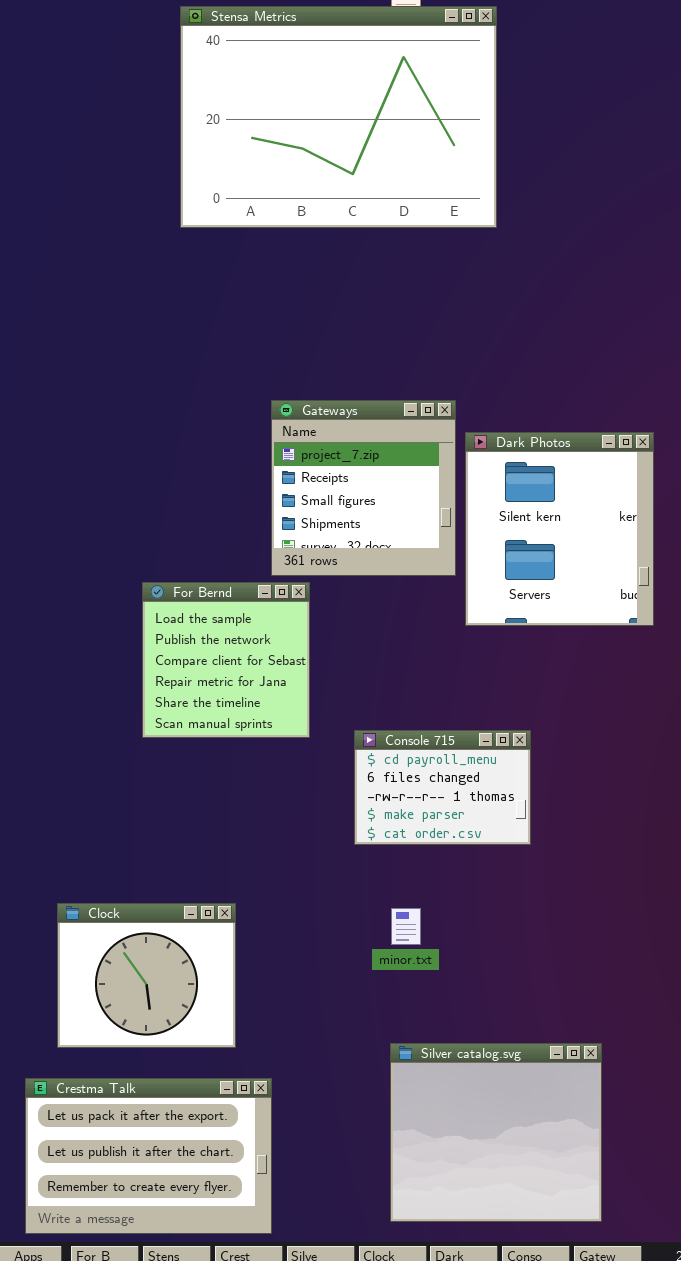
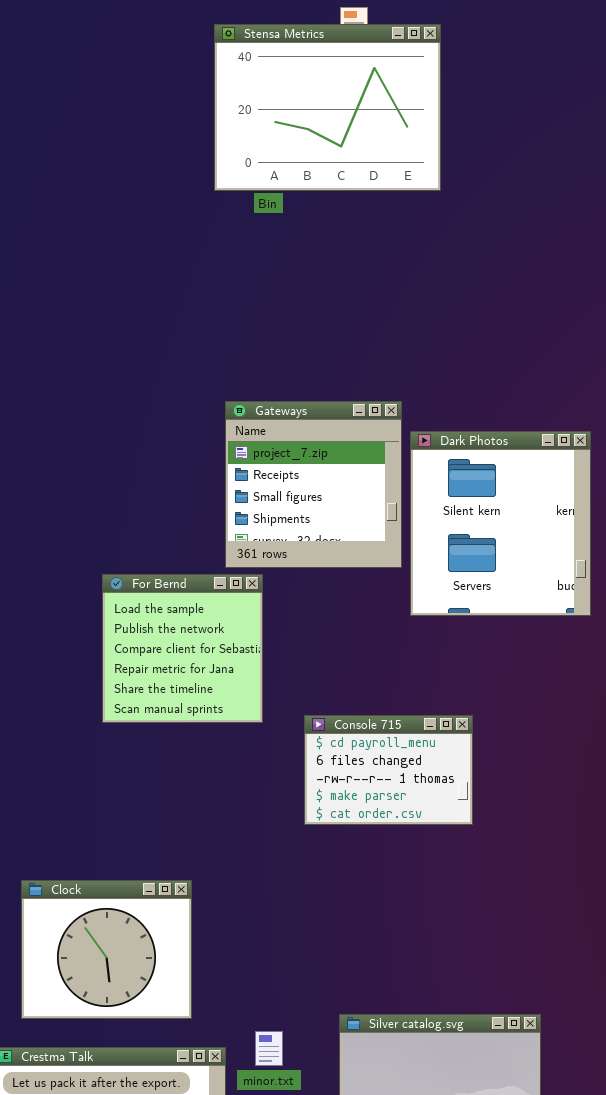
Stensa Metrics: [180,6,497,228] -> [214,24,441,191], resized
minor.txt: [391,908,421,945] -> [255,1031,283,1066], moved

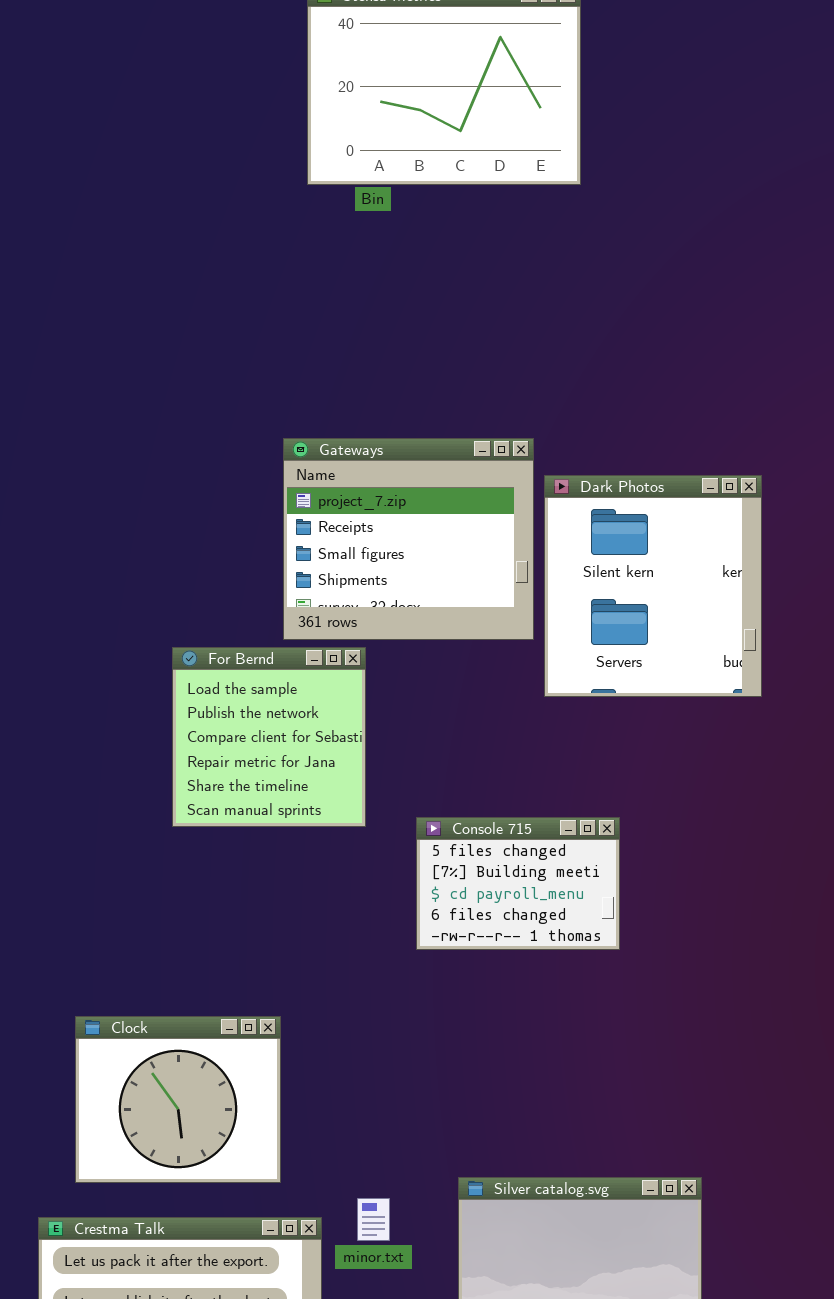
Gateways: [225,401,402,568] -> [283,438,534,640], resized
Console 715: [304,715,473,825] -> [416,817,620,950], scrolled up 2 rows

